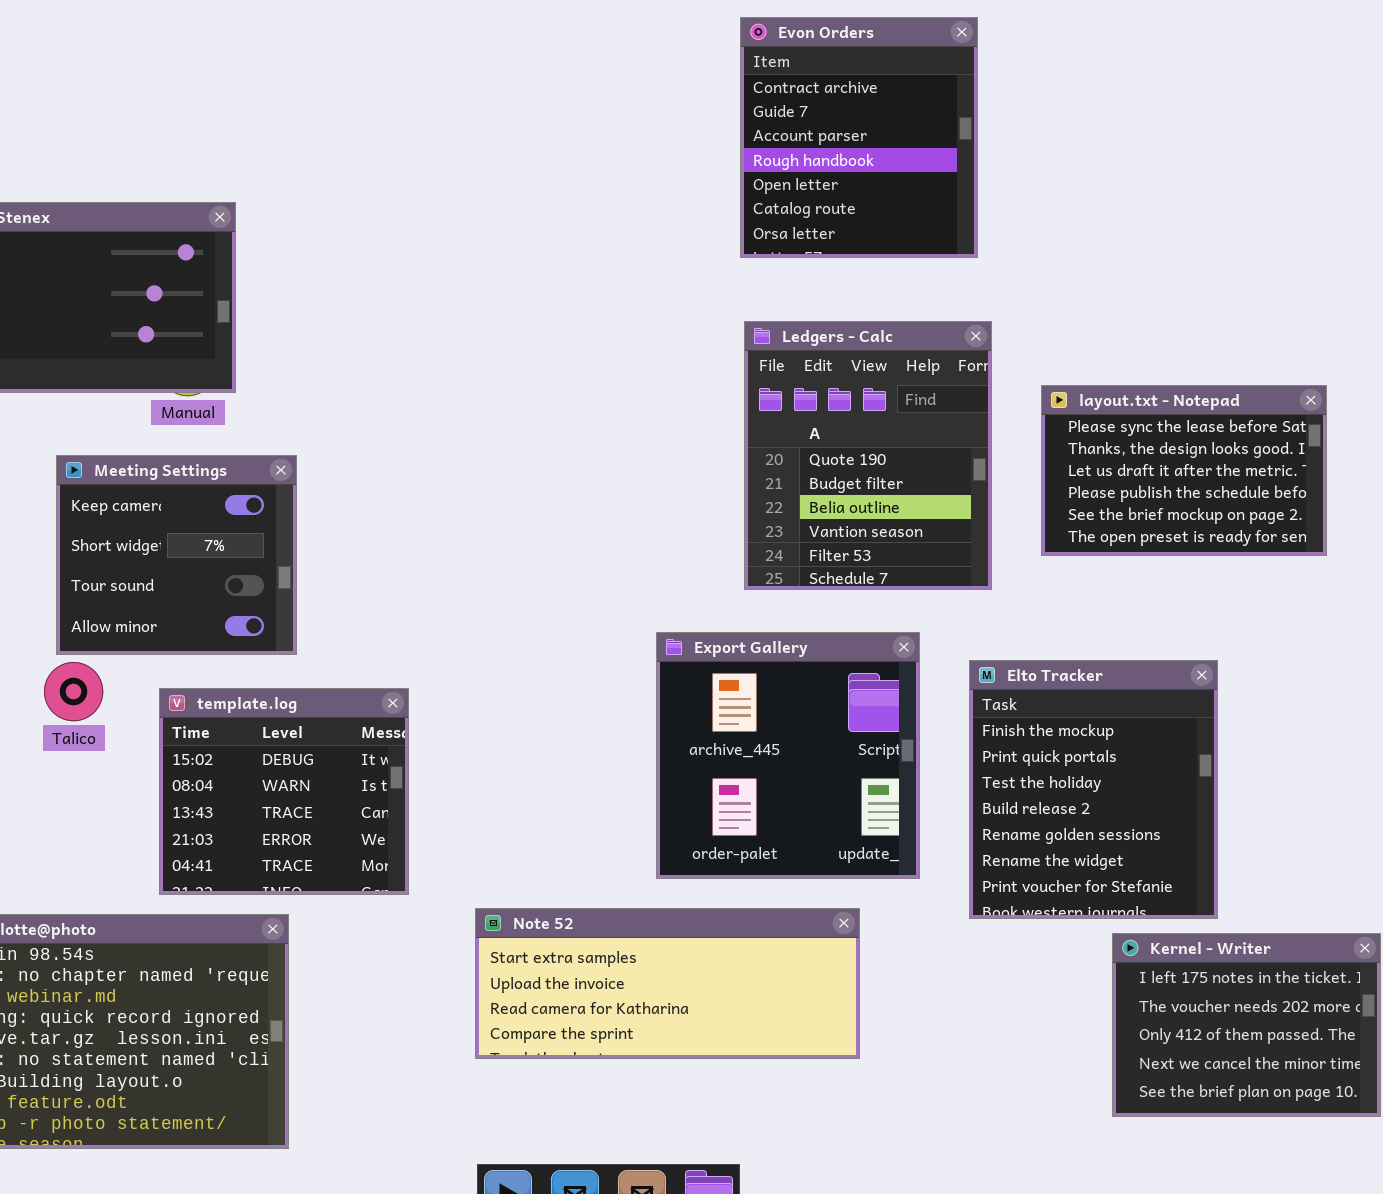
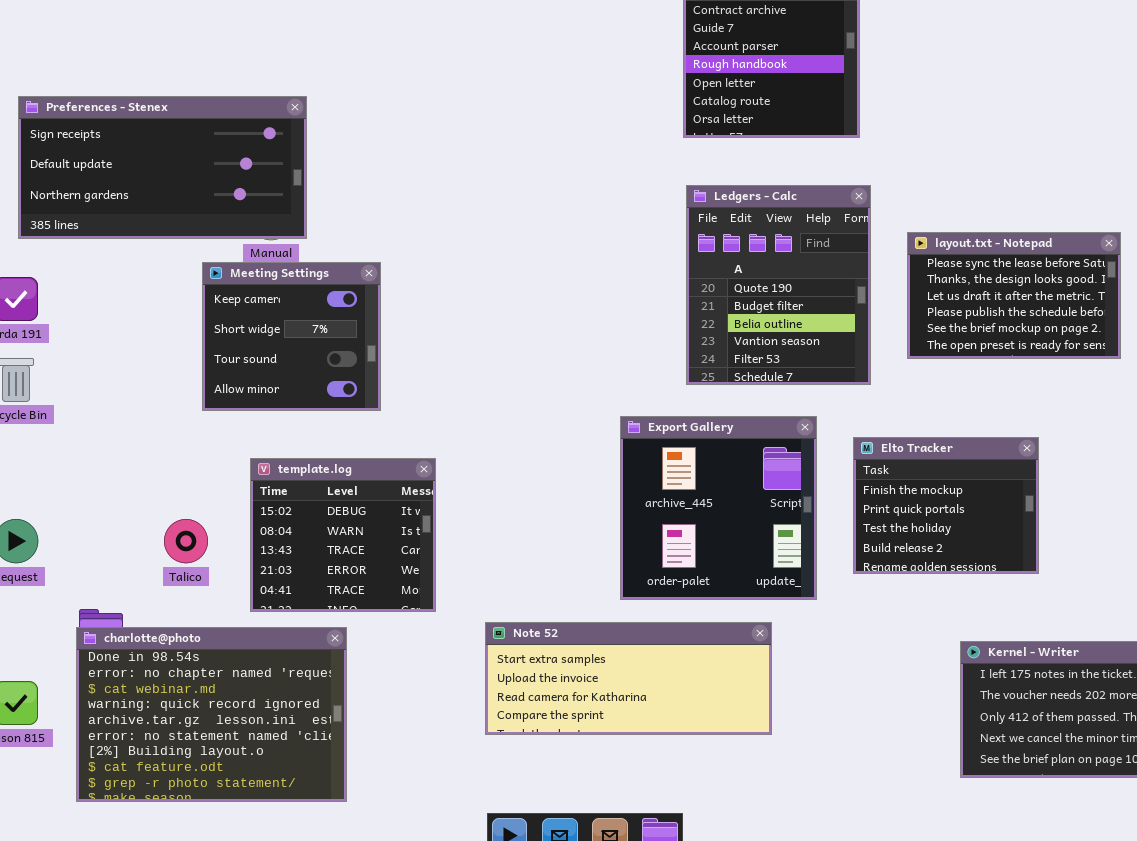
Meeting Settings: [56,455,297,655] -> [202,262,381,411], moved
Elto Tracker: [969,660,1218,919] -> [853,437,1039,574], resized
Talico: [44,662,103,721] -> [164,519,208,563], moved

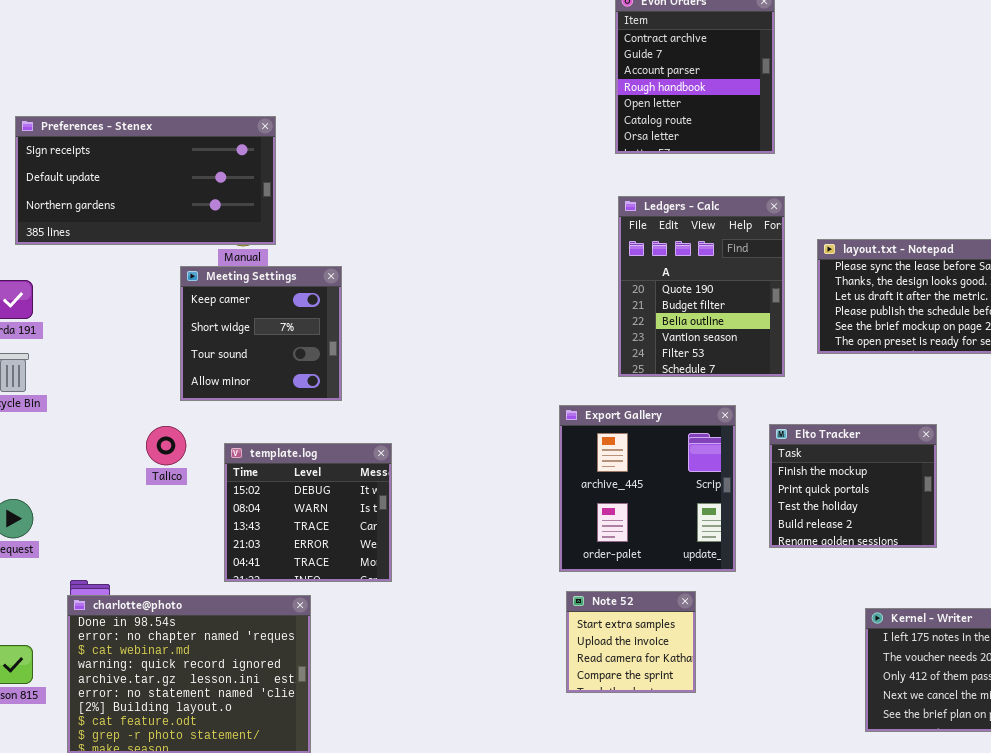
Talico: [164,519,208,563] -> [146,426,186,465], moved
Note 52: [485,622,772,735] -> [566,591,696,693], resized

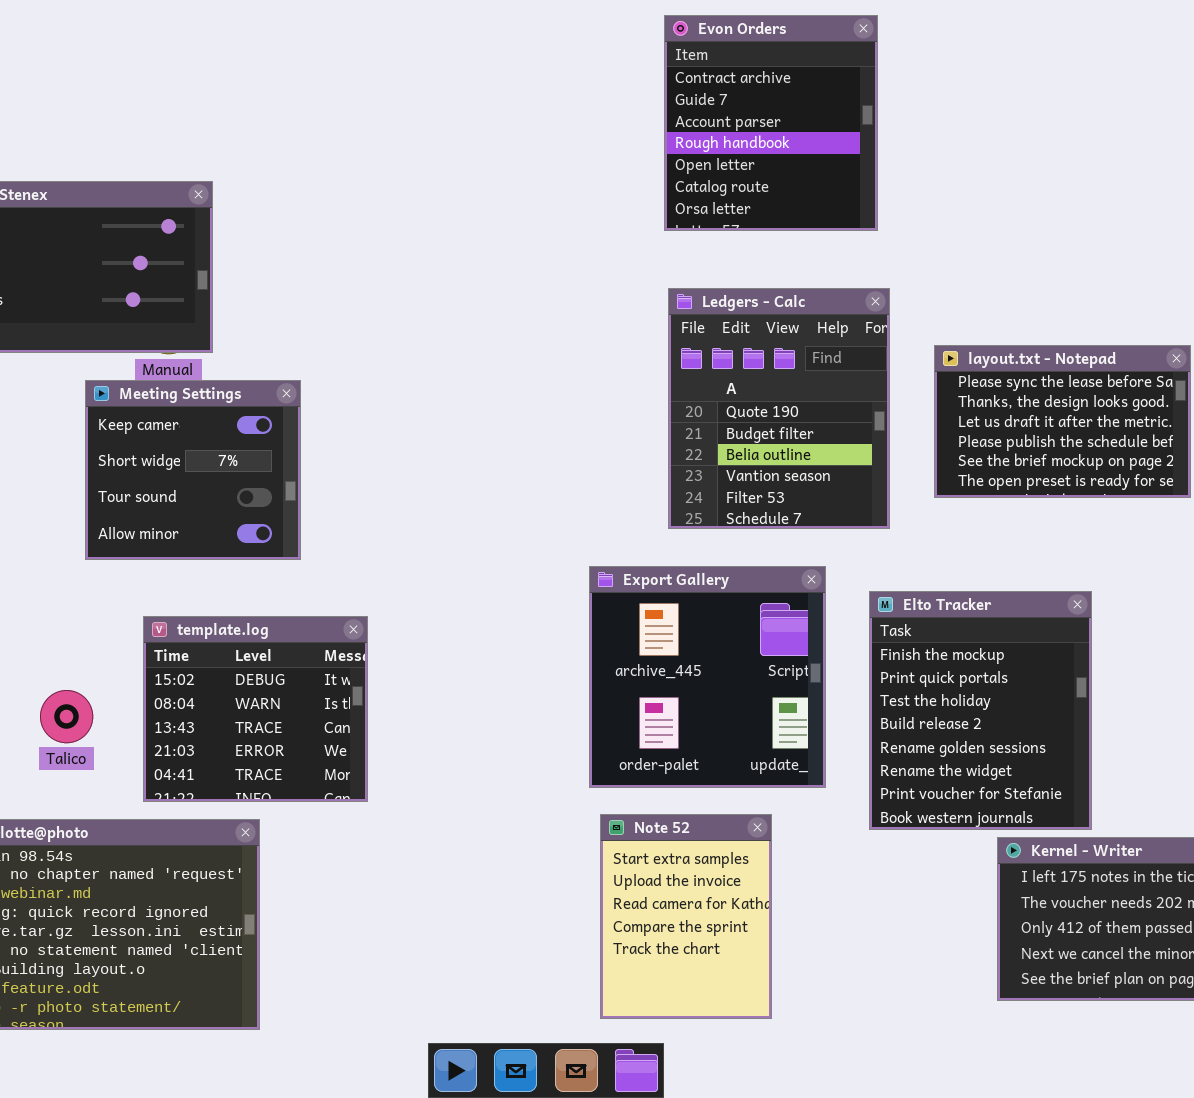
Elto Tracker: [769,424,937,548] -> [869,591,1092,830], resized
Talico: [146,426,186,465] -> [40,690,93,743], moved
Note 52: [566,591,696,693] -> [600,814,772,1019], resized

